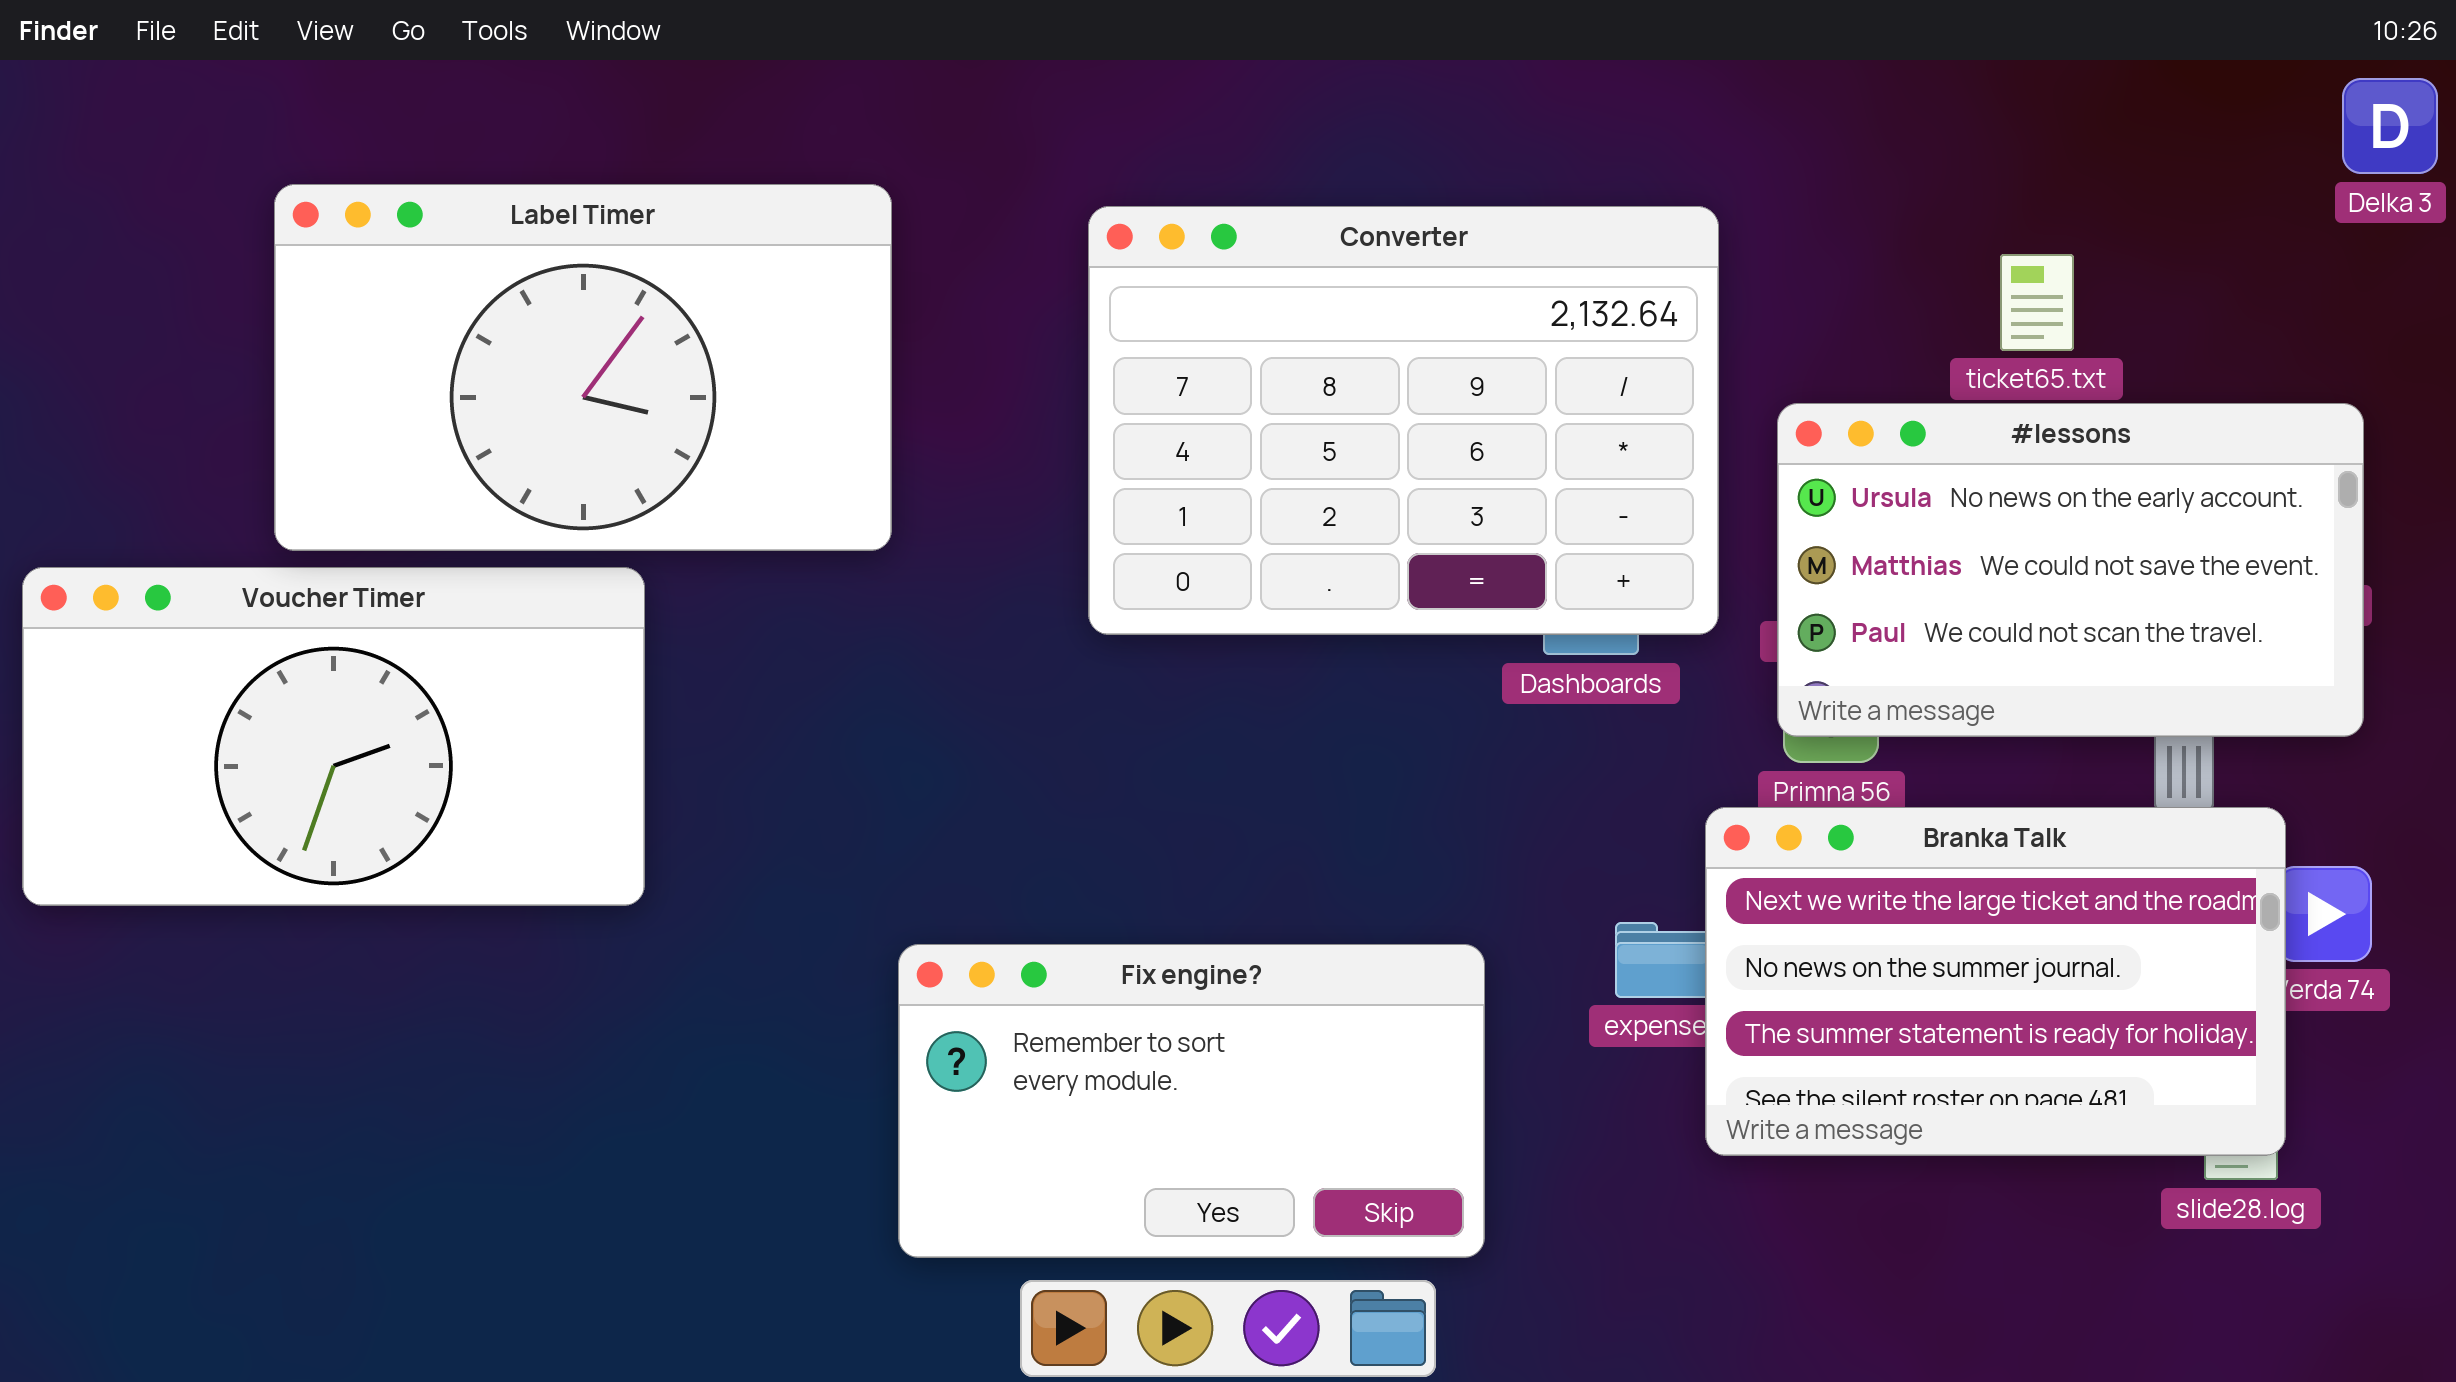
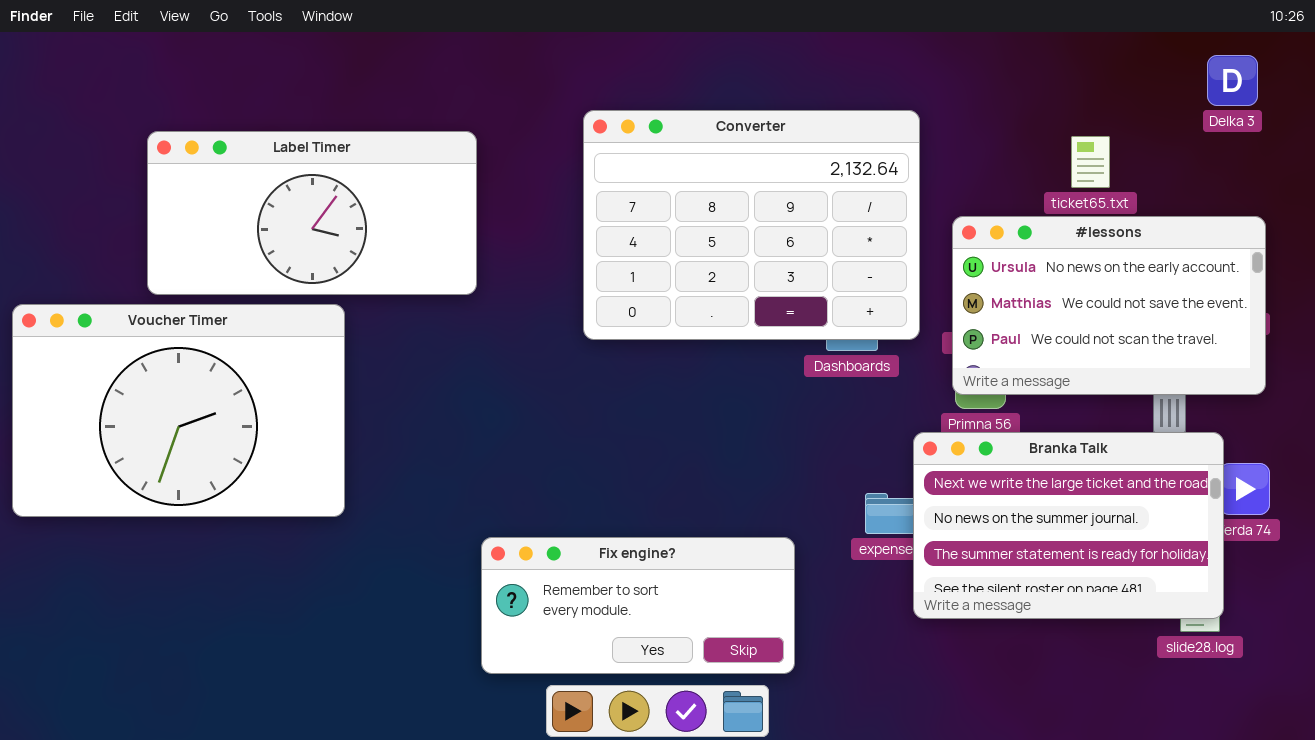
Delka 3: [2342,78,2438,174] -> [1207,55,1258,106], moved
Label Timer: [274,184,892,551] -> [147,131,477,295], resized
Voucher Timer: [22,567,645,906] -> [12,304,345,517], resized
Fix engine?: [898,944,1485,1258] -> [481,537,795,674], resized

